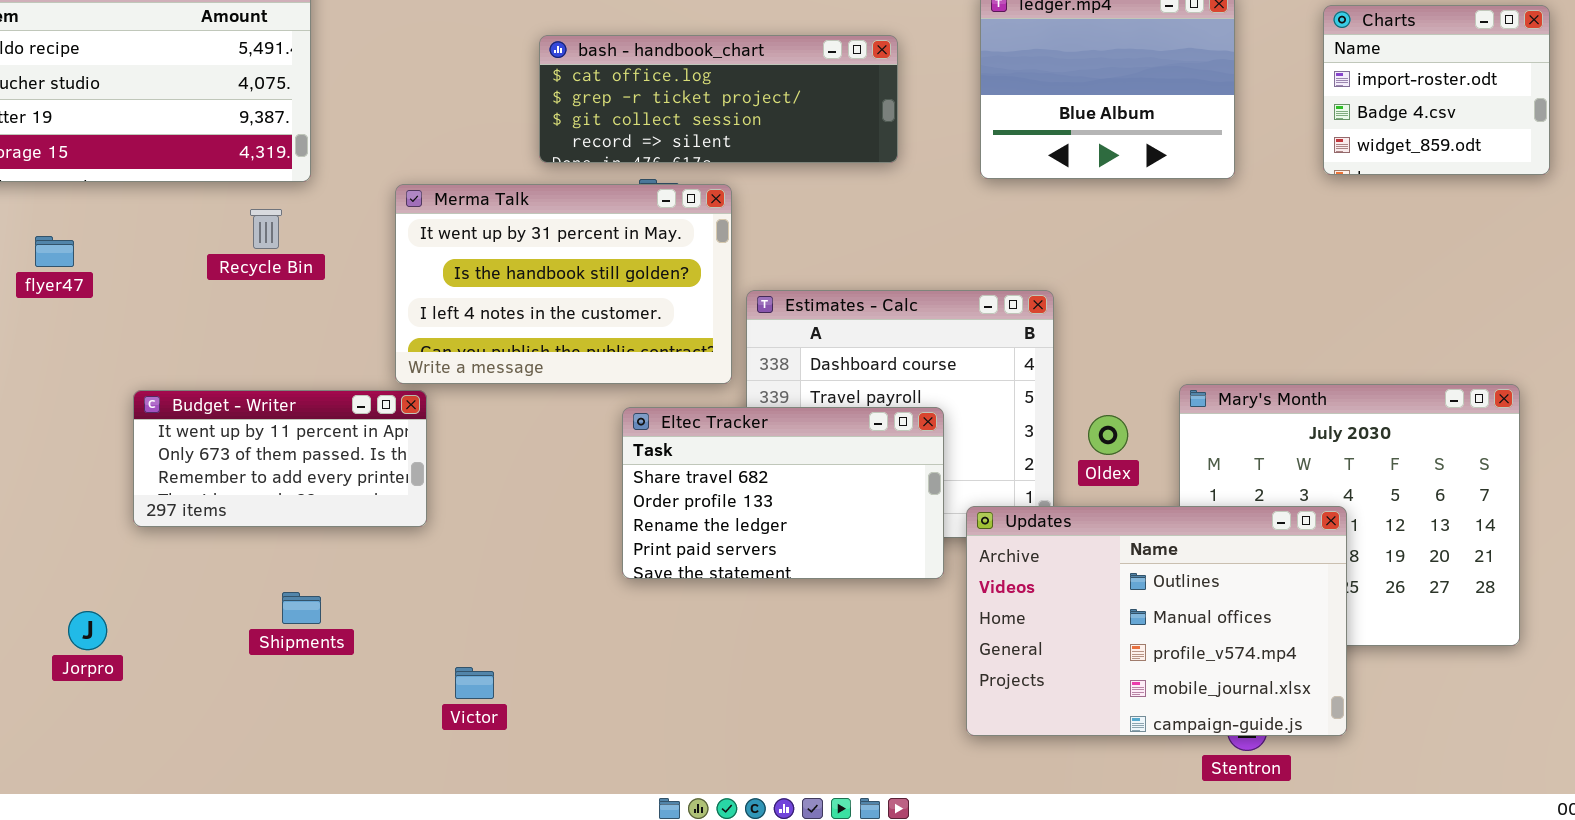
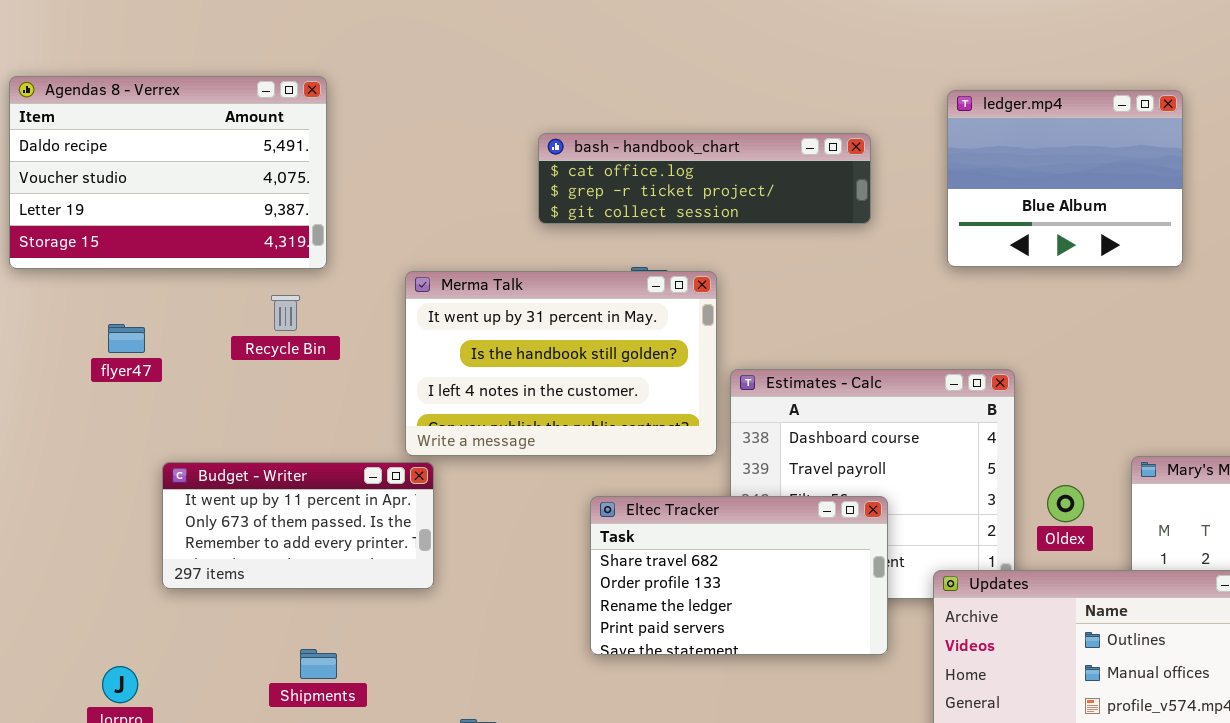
bash - handbook_chart: [539,35,898,163] -> [538,133,871,224], resized
flyer47: [35,236,74,267] -> [108,324,145,353], moved
Eltec Tracker: [622,407,944,579] -> [590,496,888,655], moved

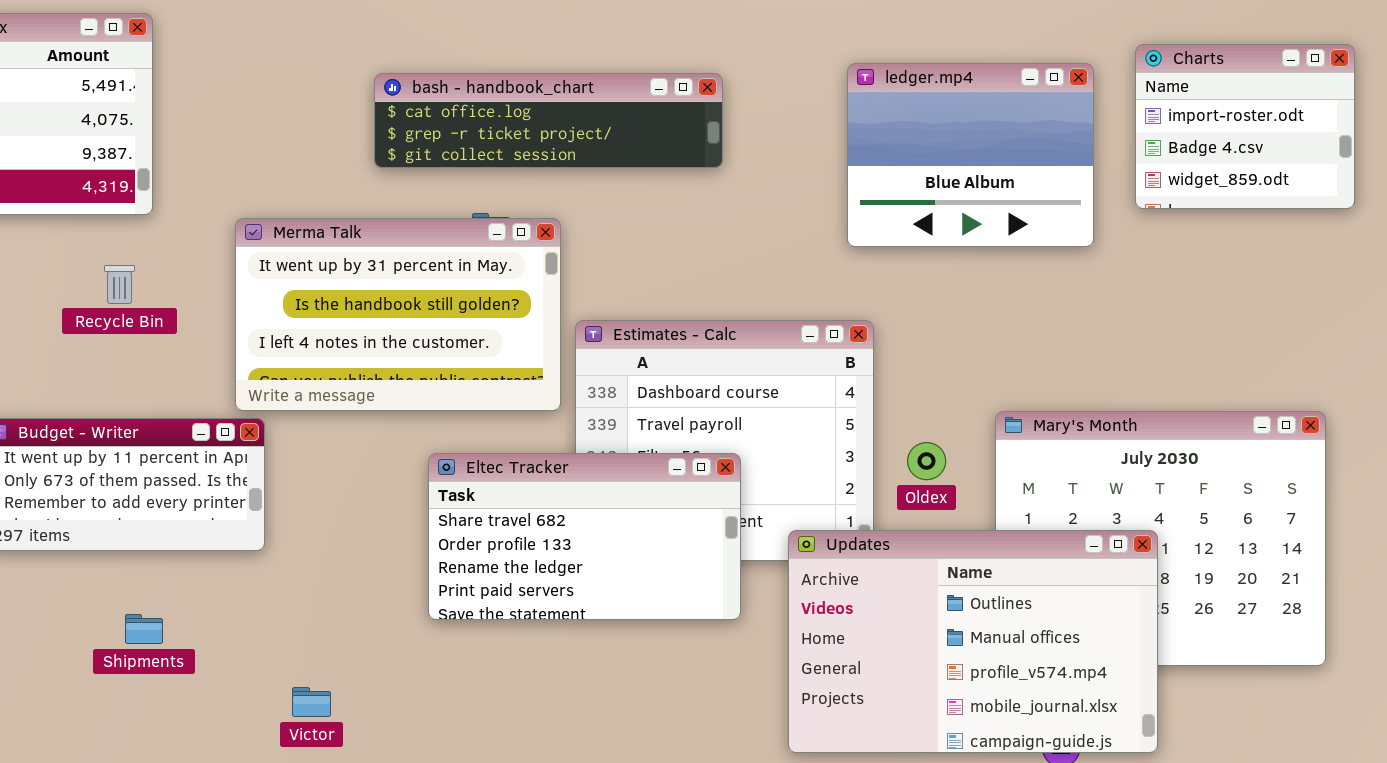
ledger.mp4: [947,90,1183,267] -> [847,63,1094,247], moved
Recycle Bin: [271,295,300,331] -> [104,265,135,304], moved

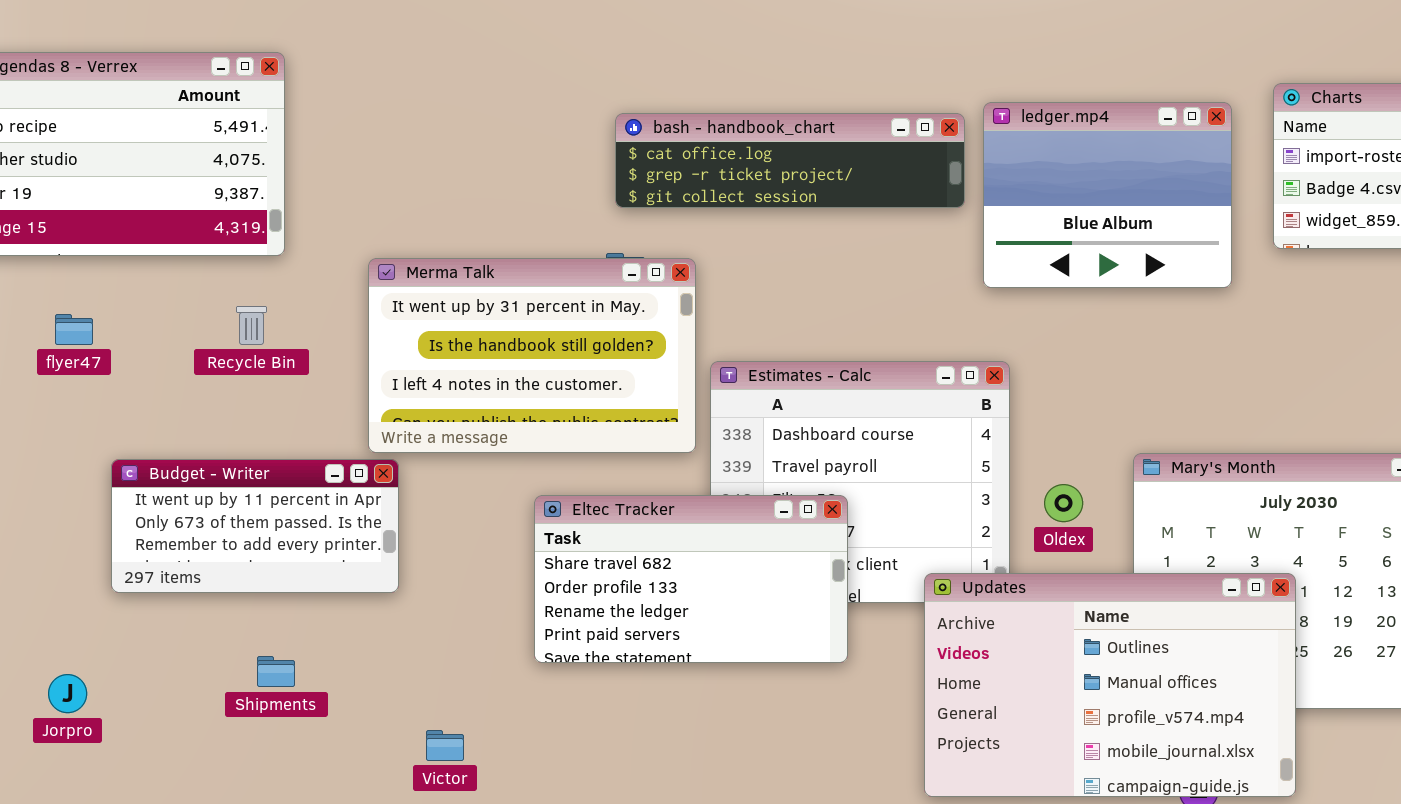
bash - handbook_chart: [374,73,723,168] -> [615,113,965,208], moved
Eltec Tracker: [428,453,741,620] -> [534,495,848,663], moved

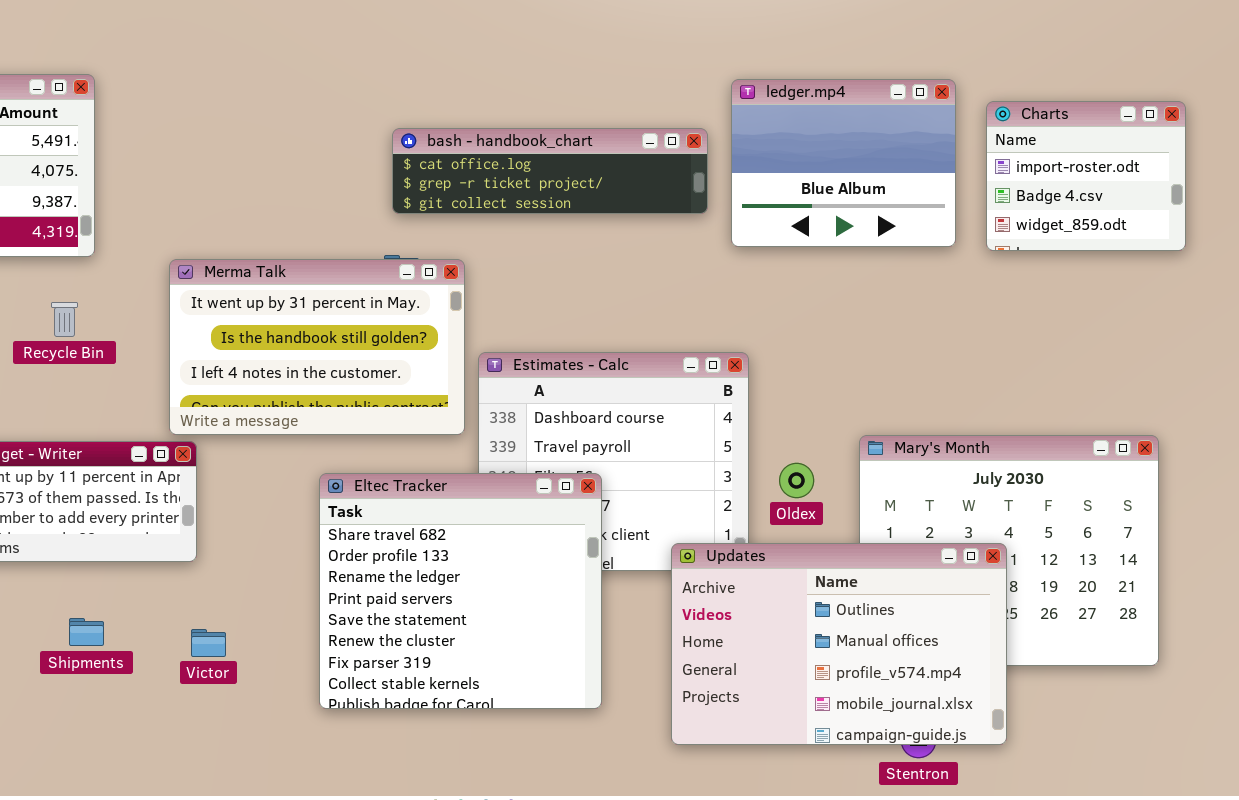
ledger.mp4: [983,102,1232,288] -> [731,79,956,247], moved
Eltec Tracker: [534,495,848,663] -> [319,473,602,709], resized
Victor: [426,730,464,761] -> [191,629,226,657], moved

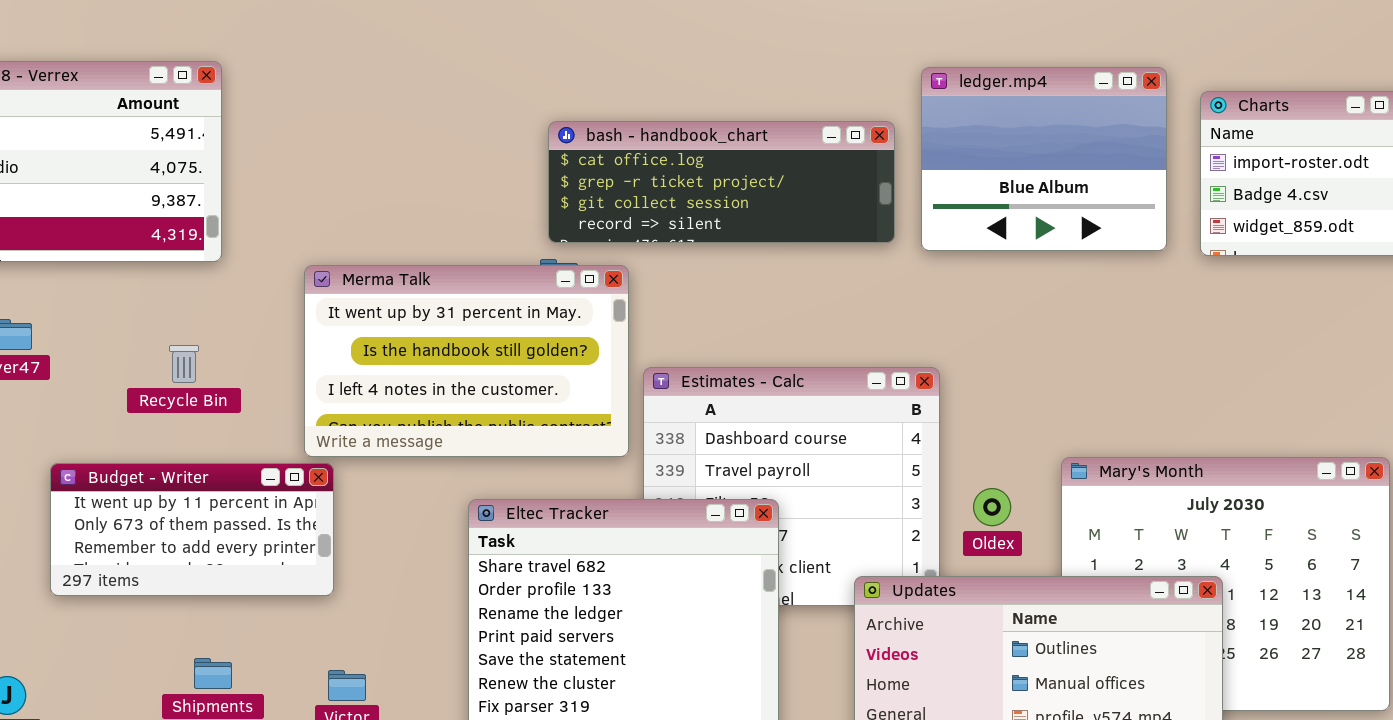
bash - handbook_chart: [392,128,708,214] -> [548,121,895,243], resized
Recycle Bin: [51,302,78,337] -> [169,345,199,383], moved

